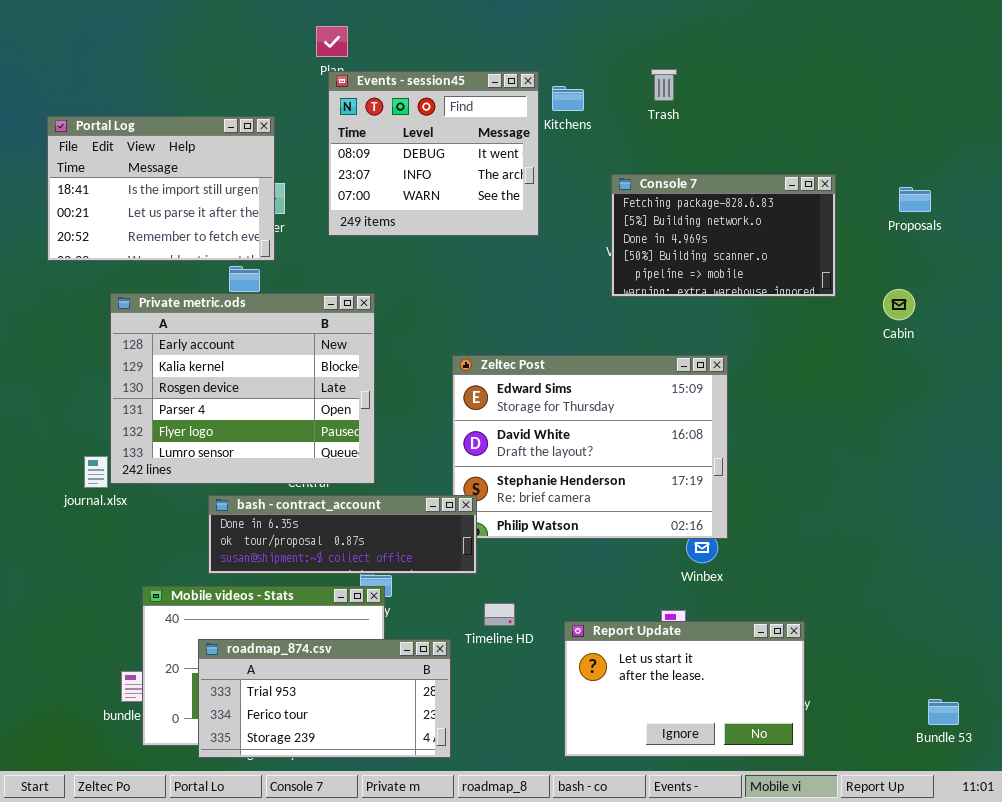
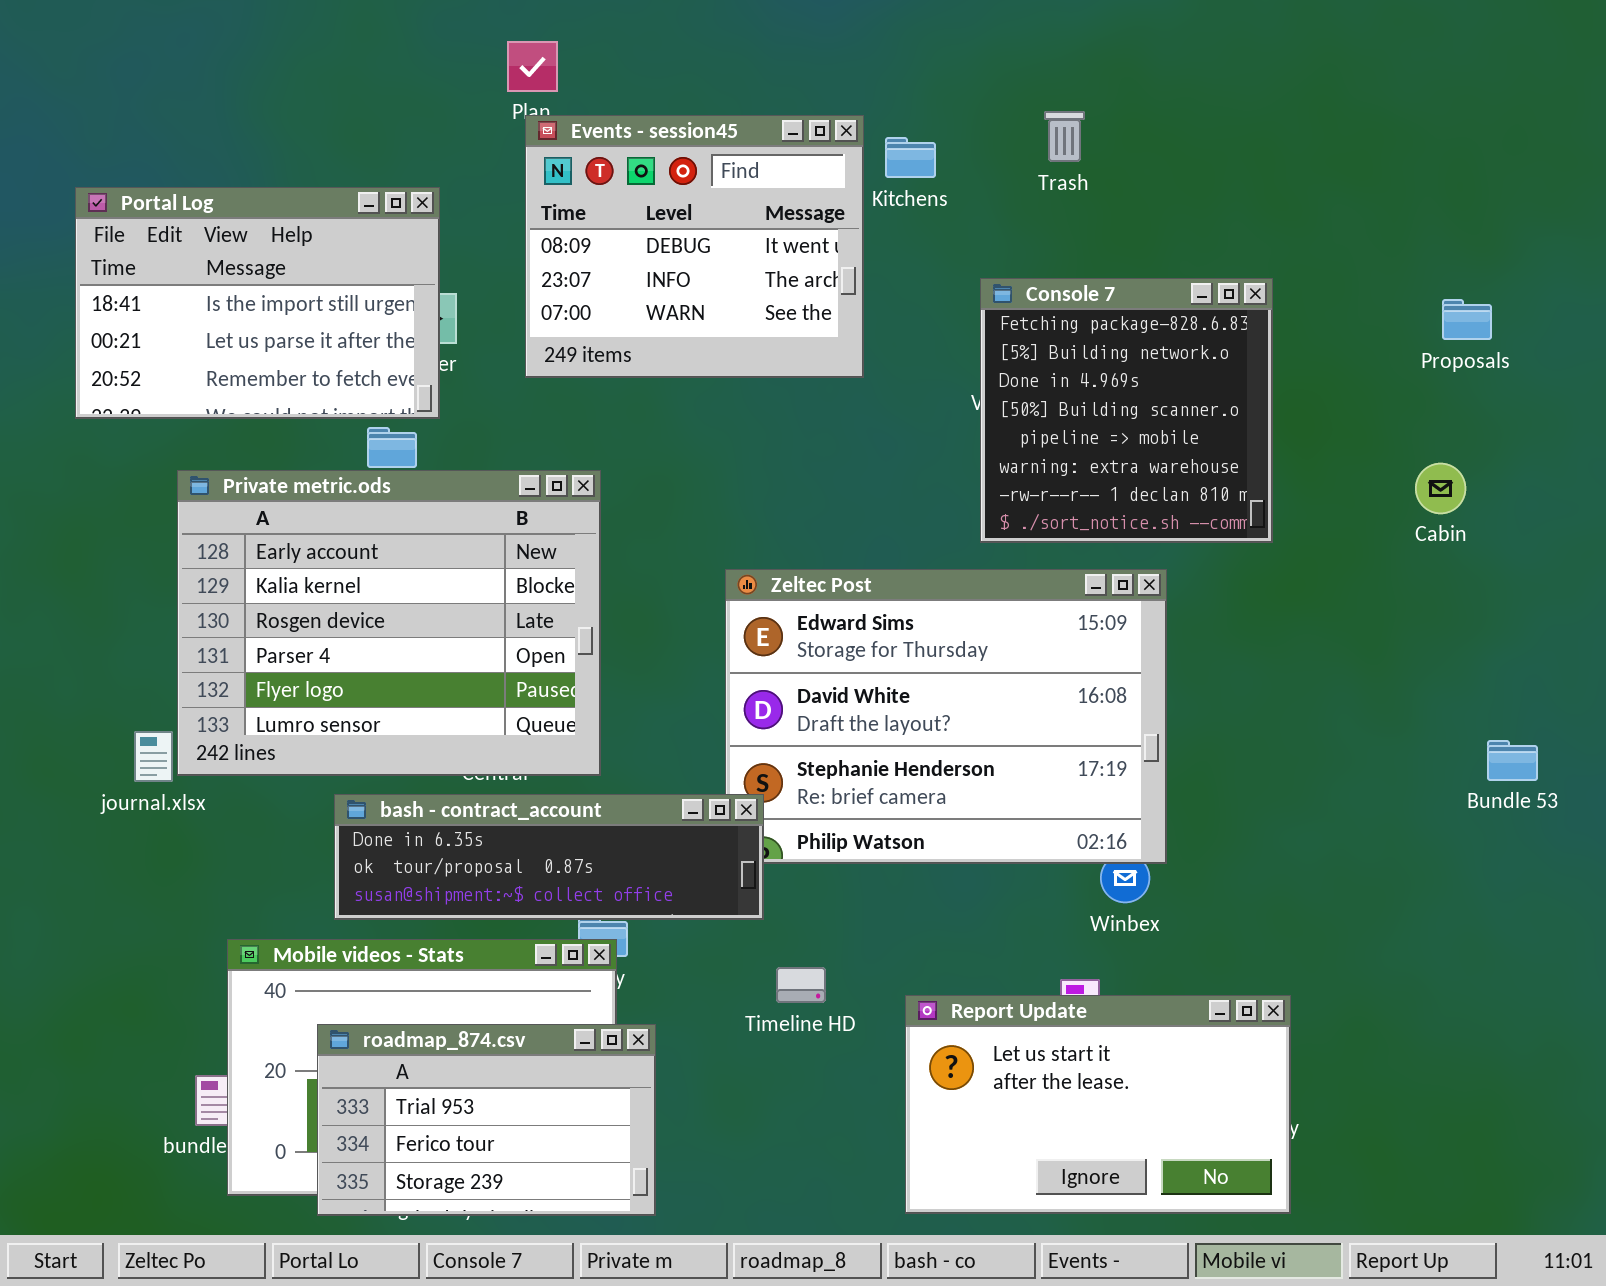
Console 7: [611,174,836,297] -> [980,278,1273,543], resized
roadmap_874.csv: [198,639,451,758] -> [317,1024,656,1216], resized
Bundle 53: [928,699,959,725] -> [1487,740,1538,781], moved

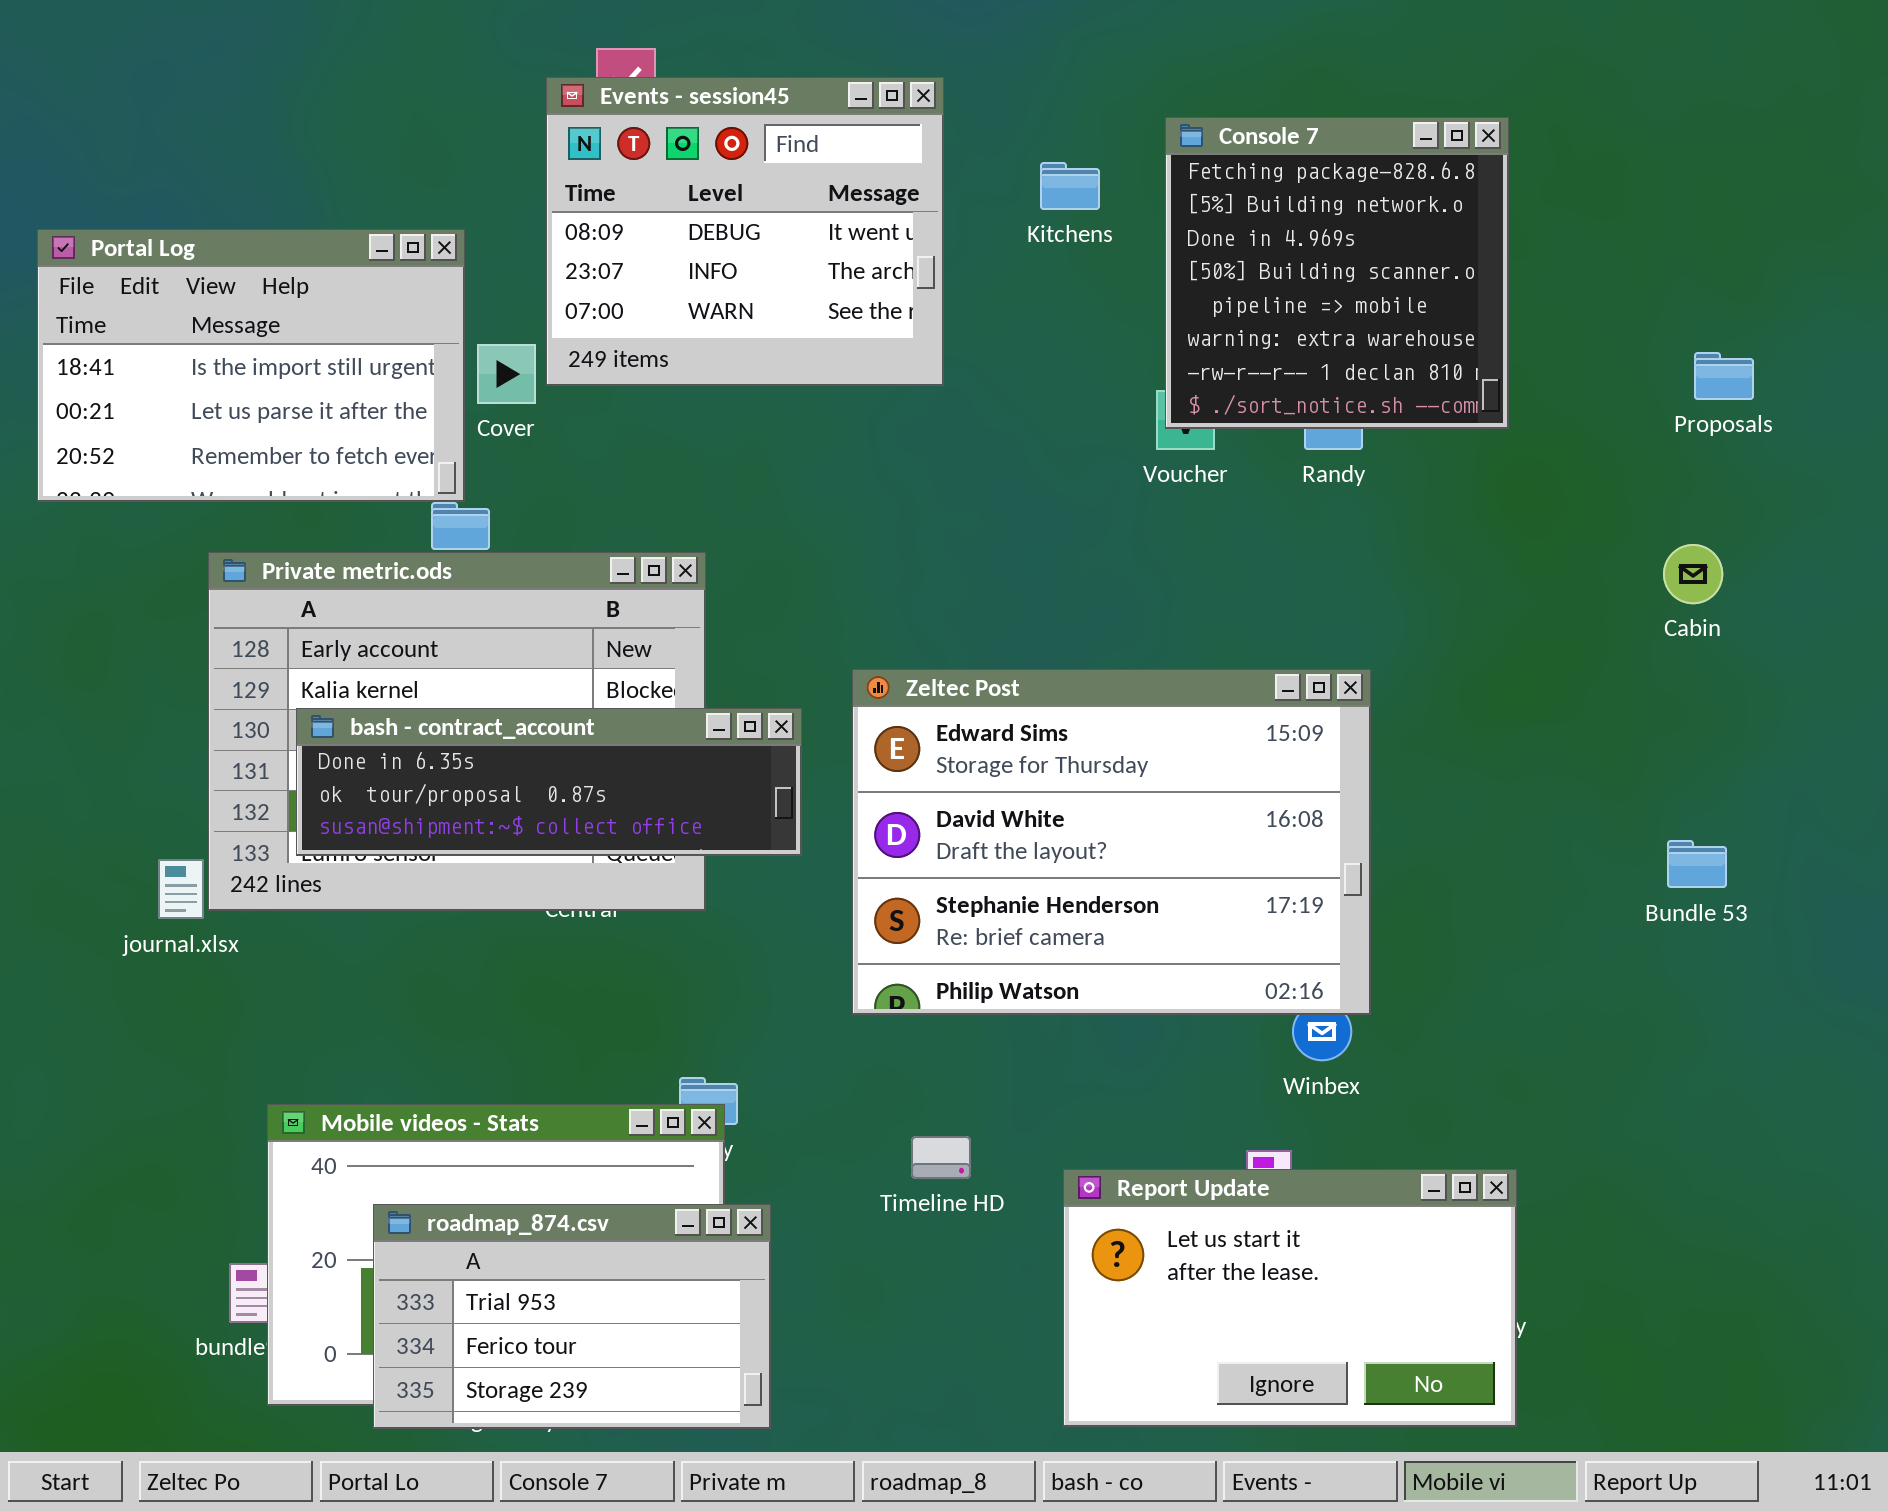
Events - session45: [525,115,864,378] -> [546,77,944,386], moved
Portal Log: [75,187,440,419] -> [37,229,465,502], moved
Console 7: [980,278,1273,543] -> [1165,117,1509,429], moved
Bundle 53: [1487,740,1538,781] -> [1667,840,1727,888], moved
bash - contract_account: [334,794,764,920] -> [296,708,802,856], moved

